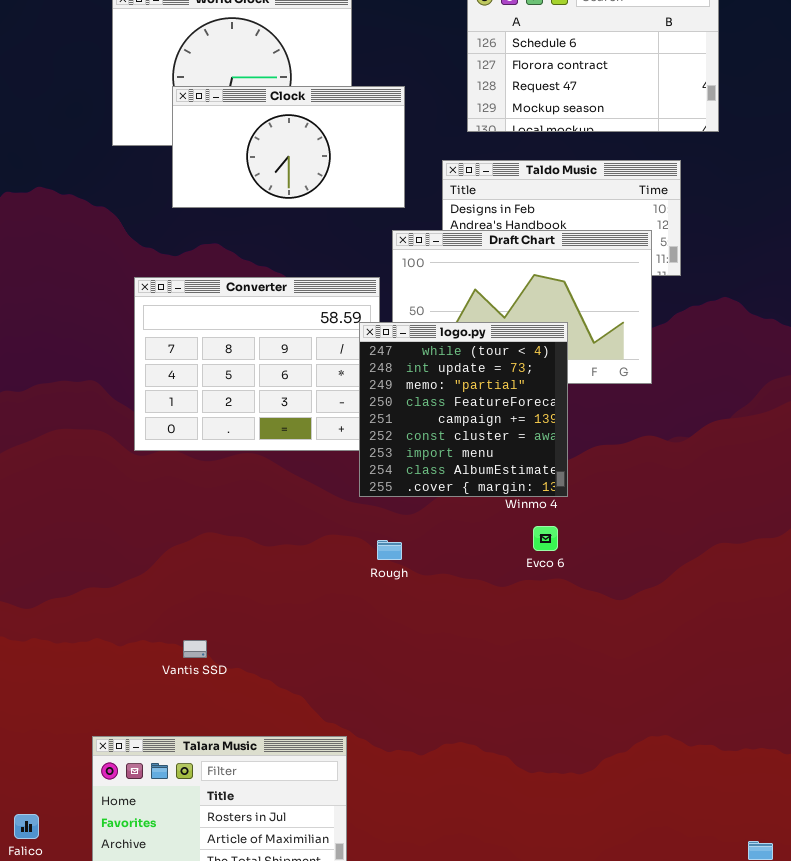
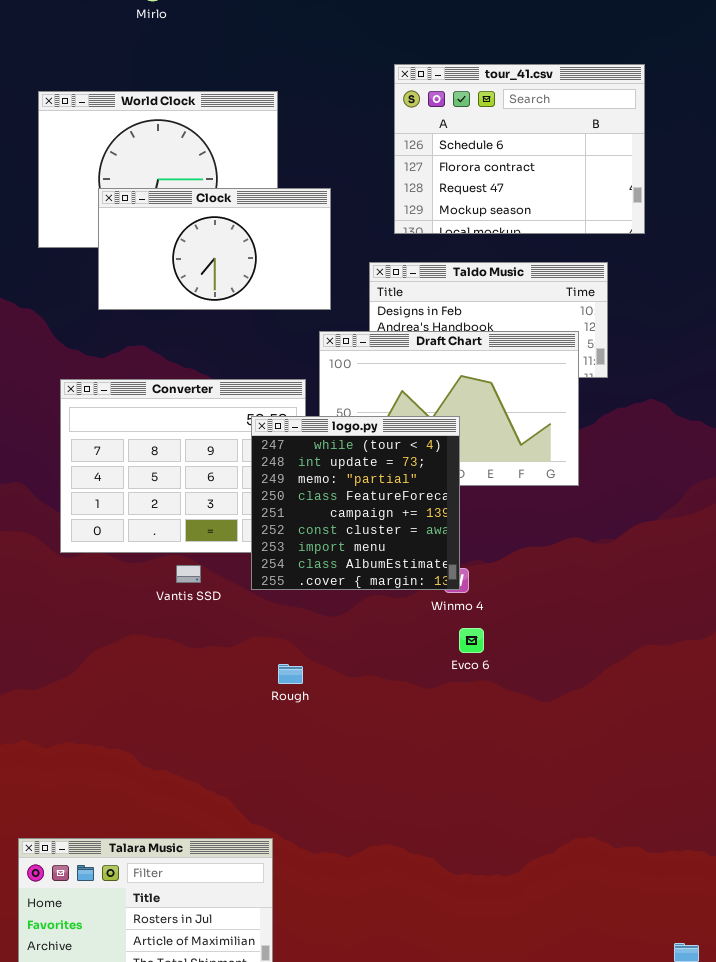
logo.py: [359,322,568,497] -> [251,416,460,590], moved
Rough: [377,540,402,560] -> [278,664,303,684], moved
Vantis SSD: [183,640,207,658] -> [176,565,201,583], moved

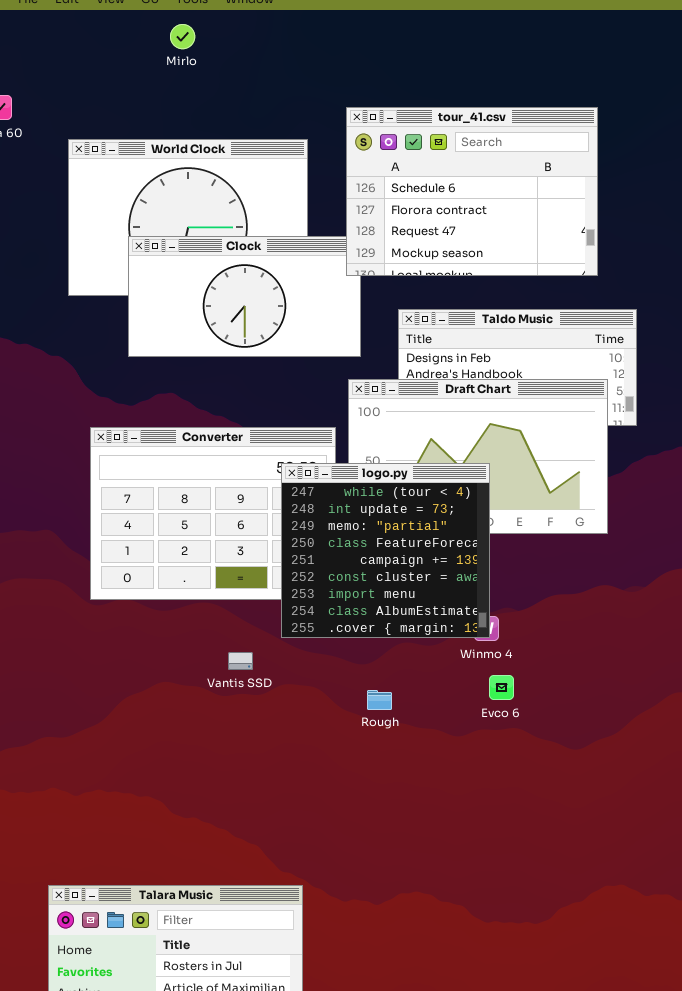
tour_41.csv: [394,64,645,234] -> [346,107,598,276], moved
Vantis SSD: [176,565,201,583] -> [228,652,253,670], moved
Rough: [278,664,303,684] -> [367,690,392,710], moved

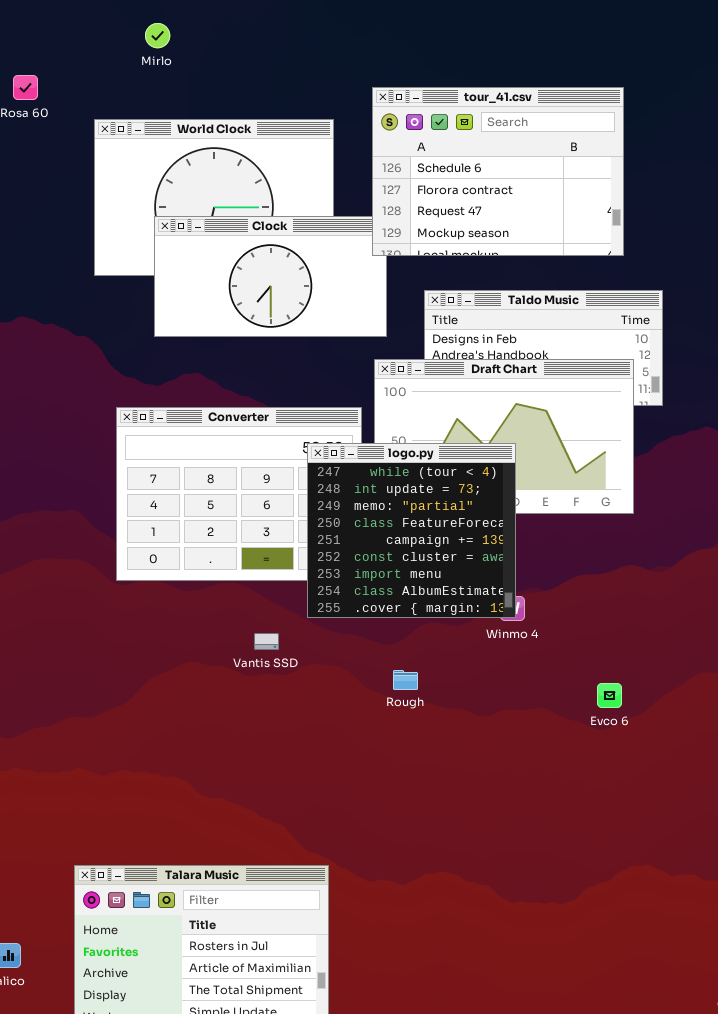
Mirlo: [170,24,195,49] -> [145,23,170,48], moved
Evco 6: [489,675,514,700] -> [597,683,622,708], moved

